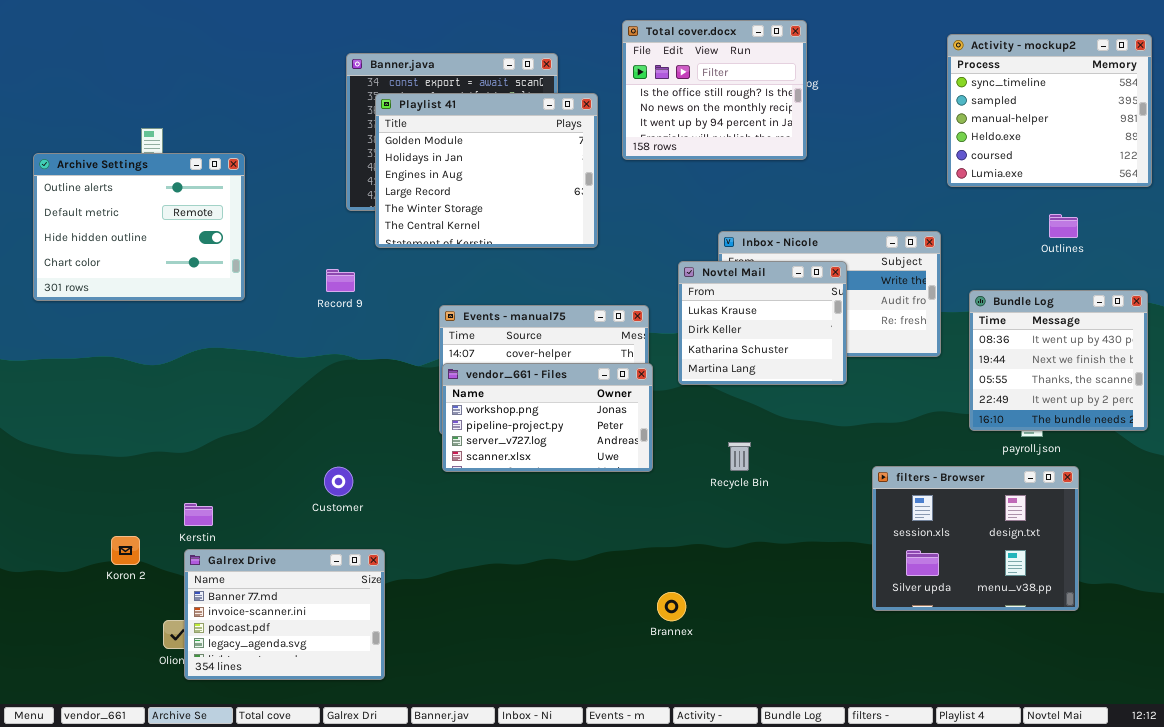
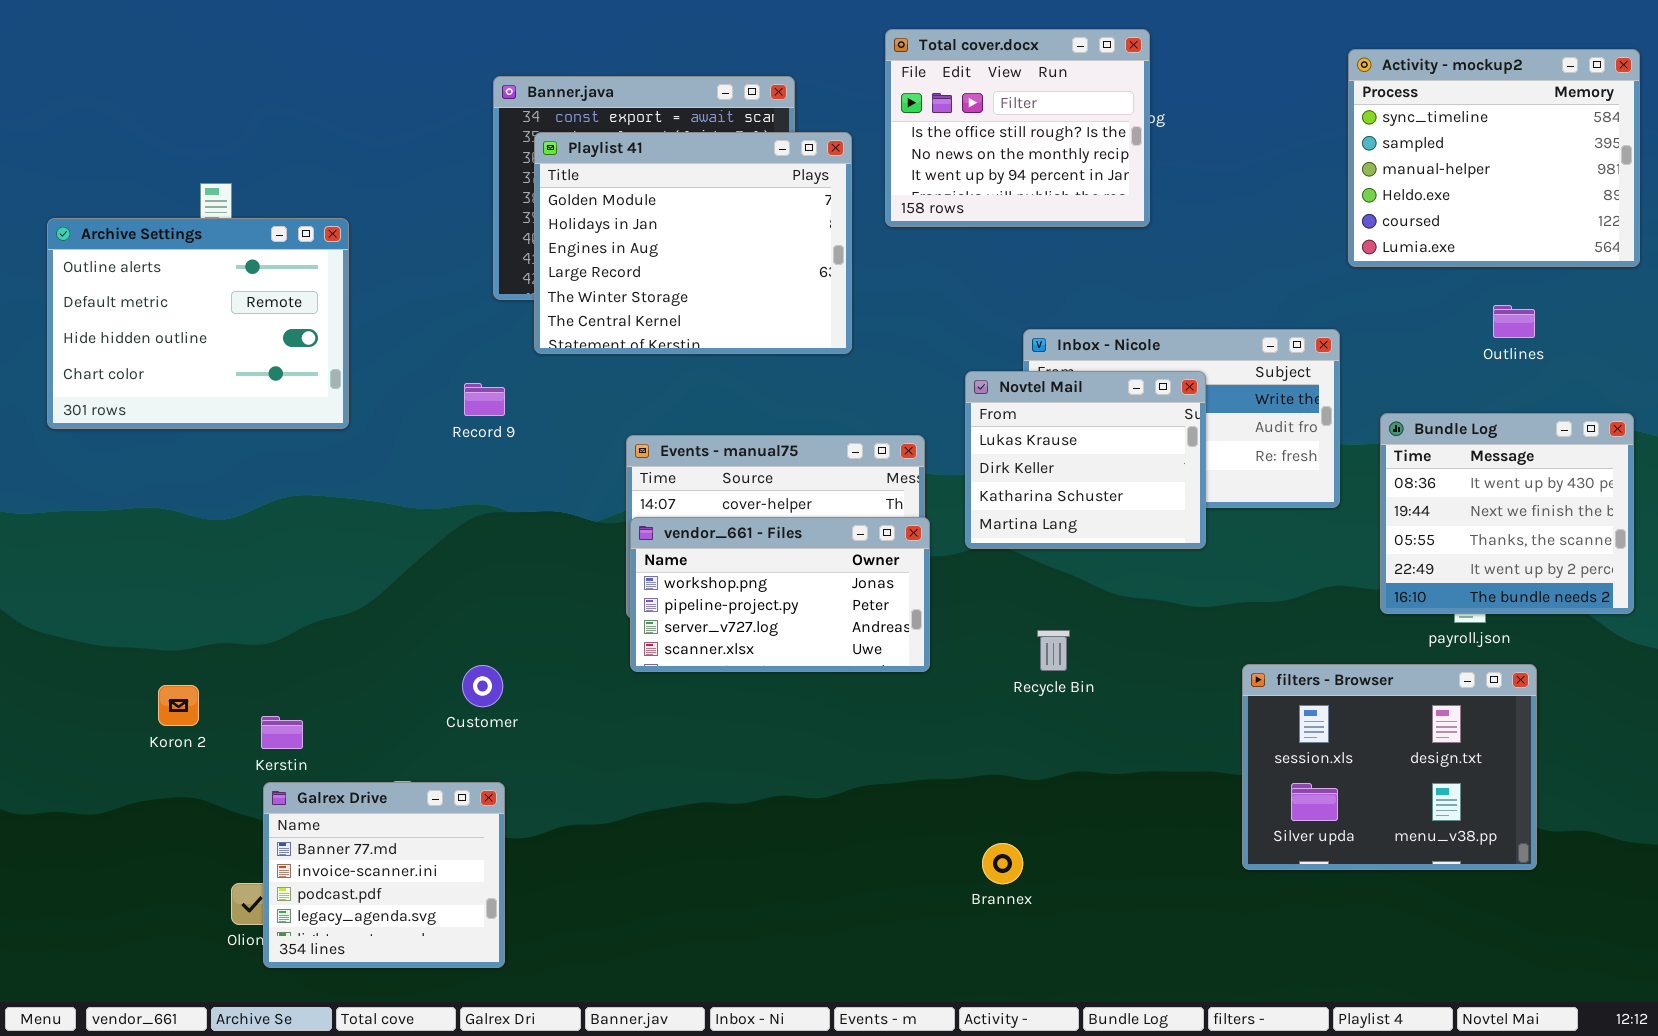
Koron 2: [111,536,140,565] -> [158,685,199,726], moved
Galrex Drive: [184,549,385,680] -> [263,782,505,968], resized
Brannex: [657,592,686,621] -> [982,843,1023,884], moved

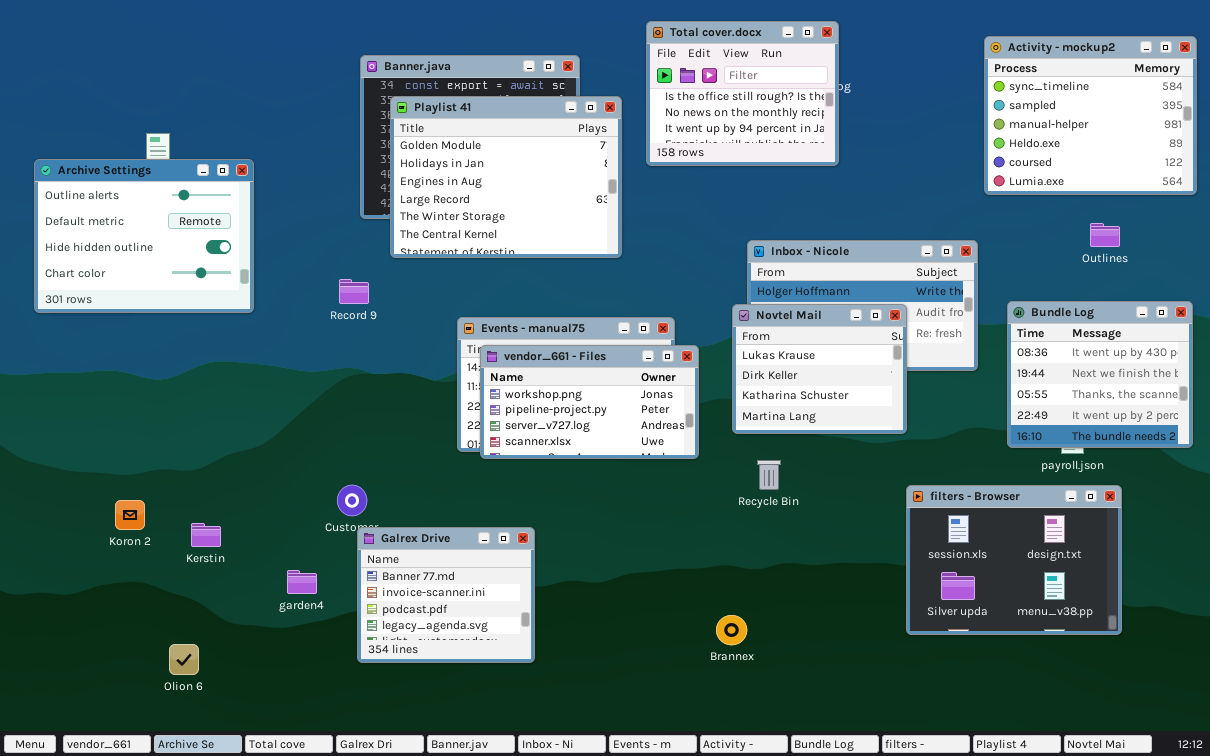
Novtel Mail: [965,371,1206,549] -> [732,304,907,434], moved
vendor_661 - Files: [630,517,930,672] -> [480,345,699,459], moved
Galrex Drive: [263,782,505,968] -> [357,527,535,663], moved

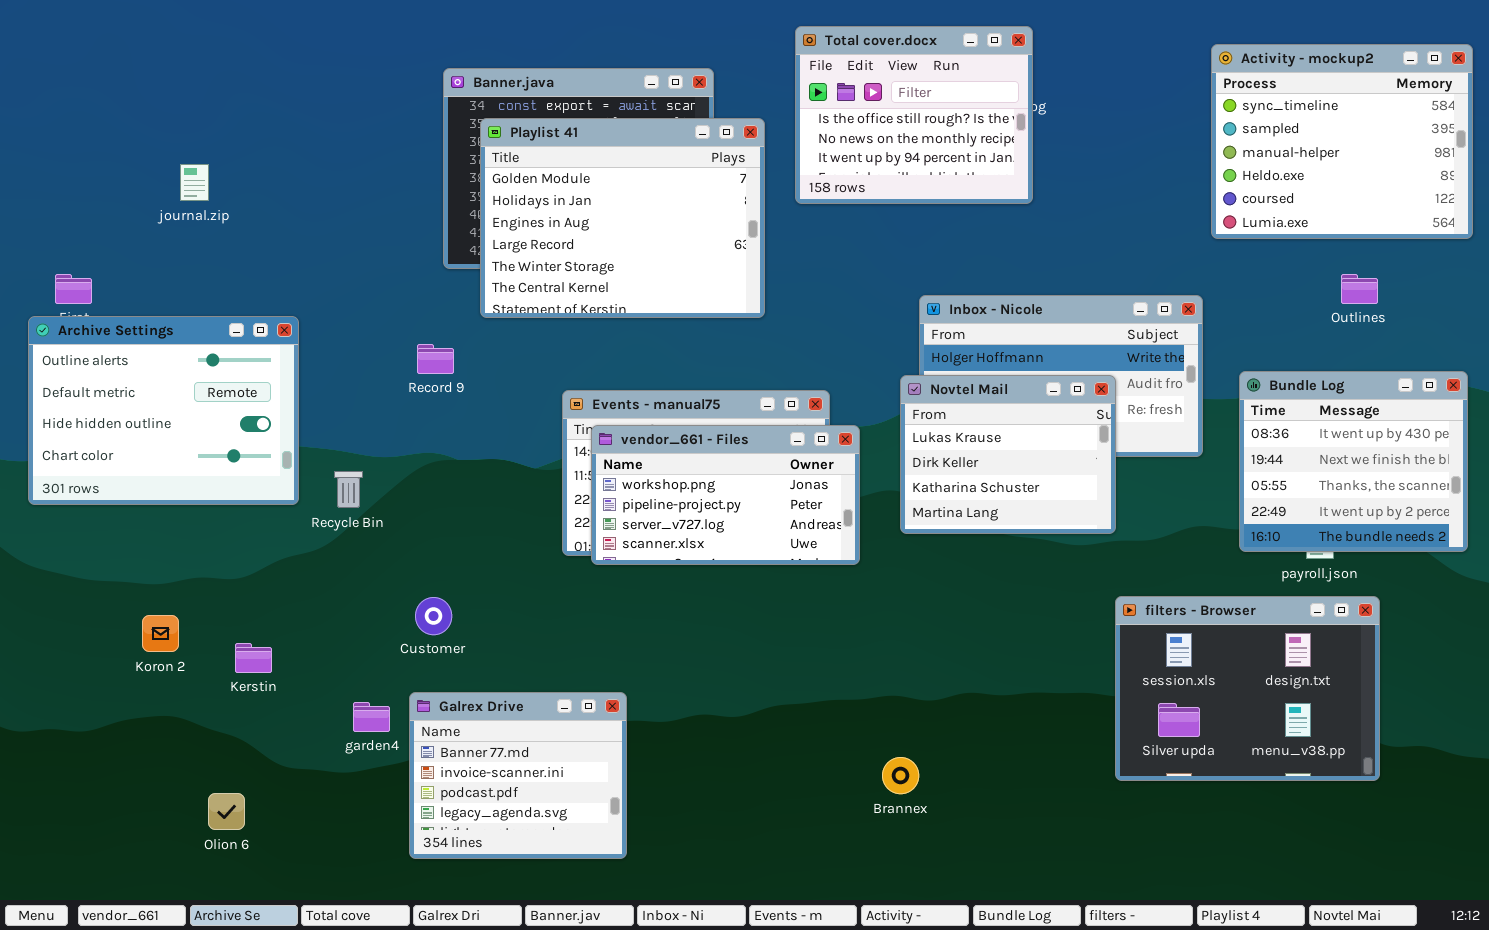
Archive Settings: [34,159,254,313] -> [28,316,299,505], moved
Recycle Bin: [757,460,781,490] -> [334,471,363,508], moved
Galrex Drive: [357,527,535,663] -> [409,692,627,859], moved

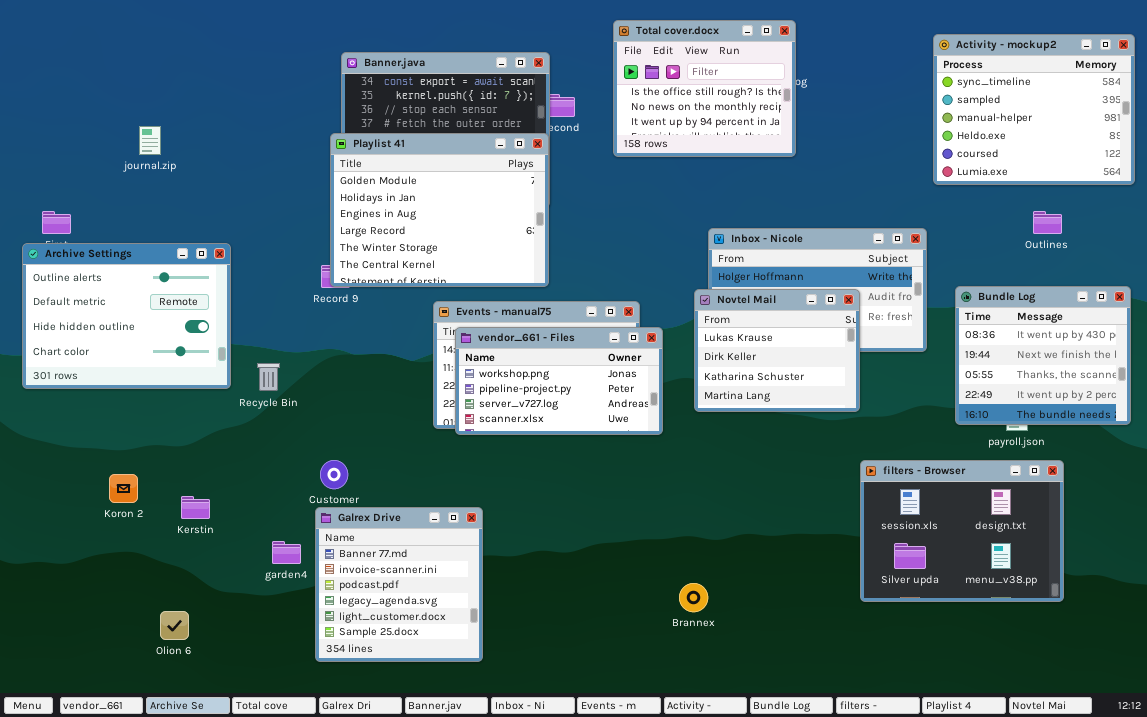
Playlist 41: [480,118,765,318] -> [330,133,549,287], moved
Galrex Drive: [409,692,627,859] -> [315,507,483,662], resized

